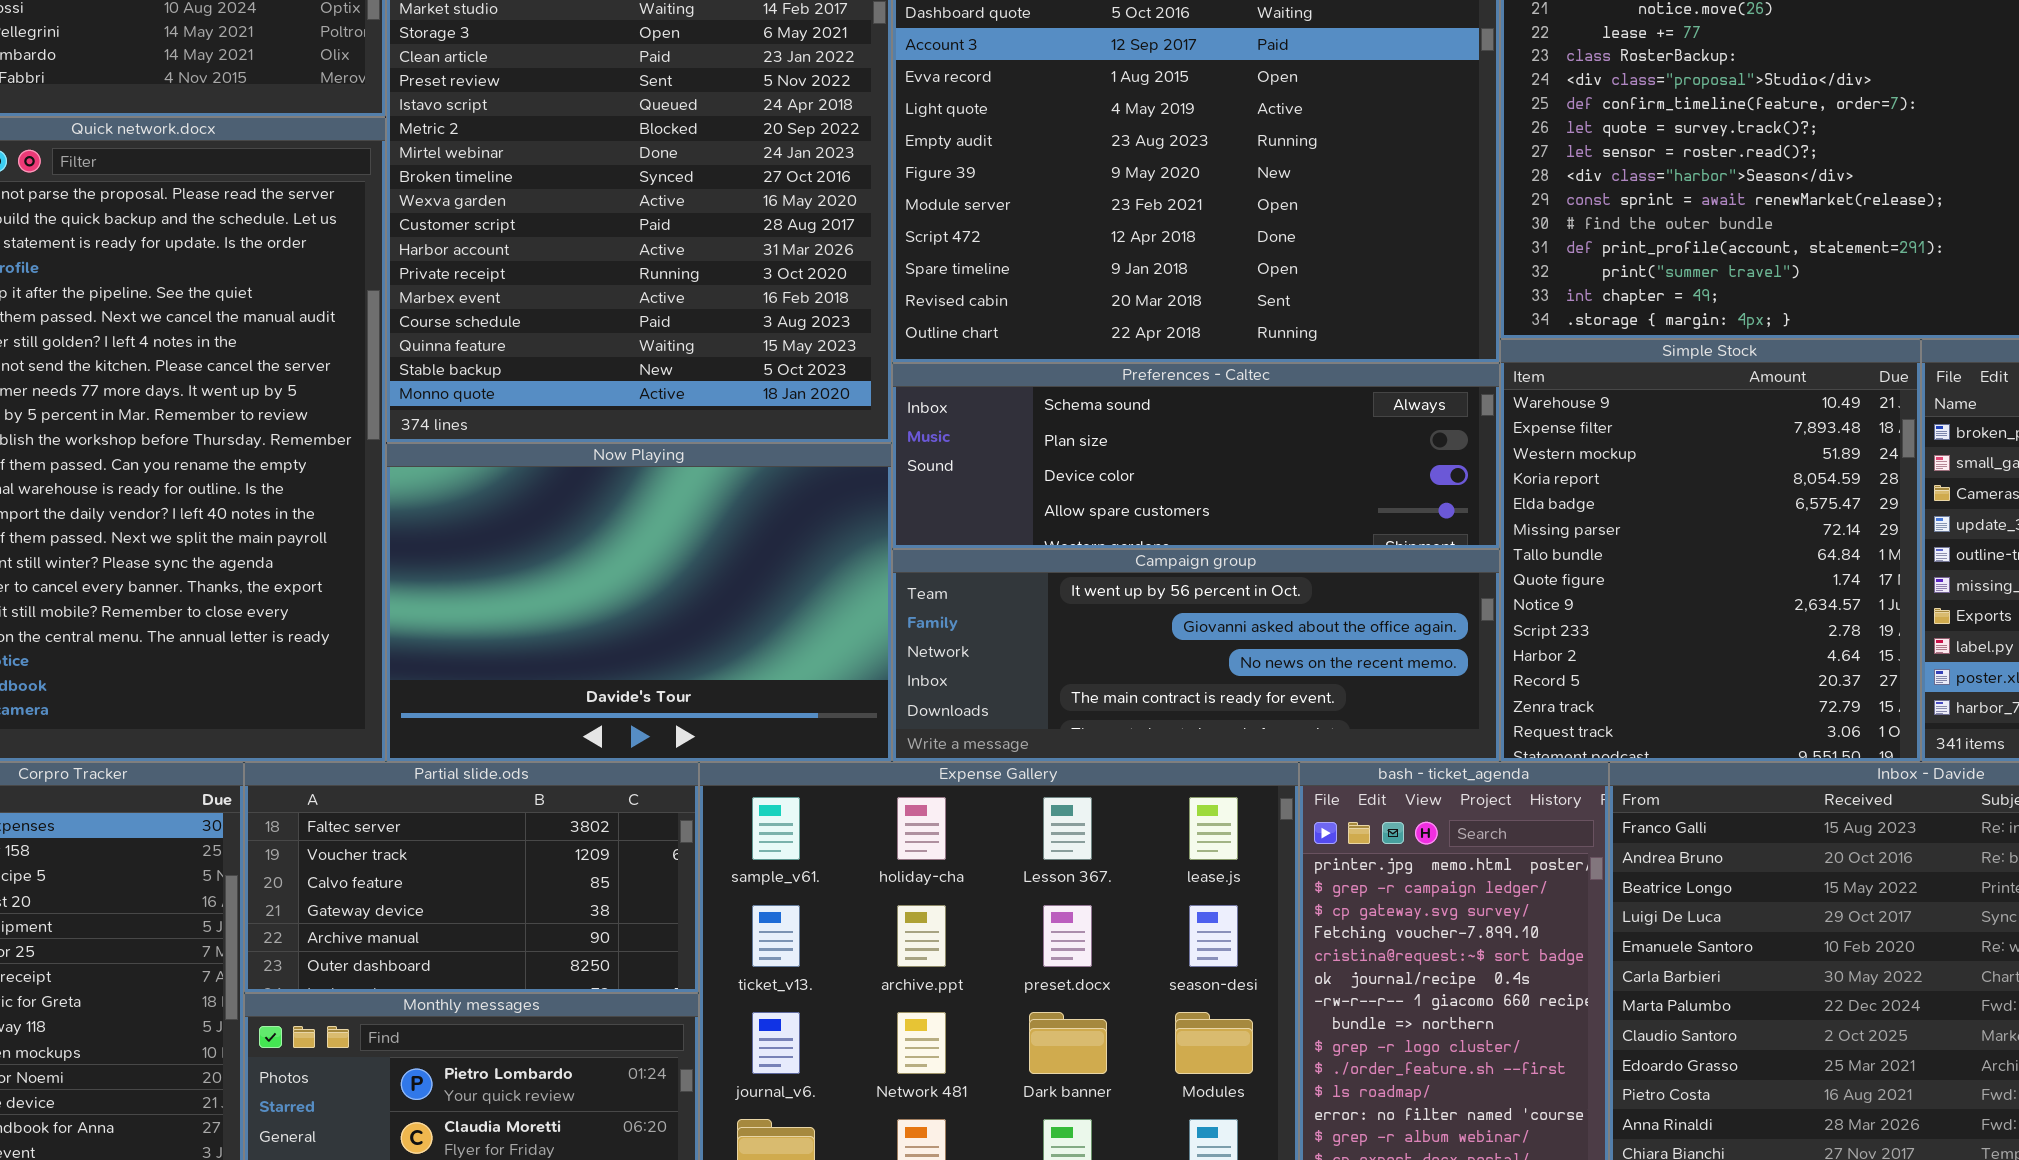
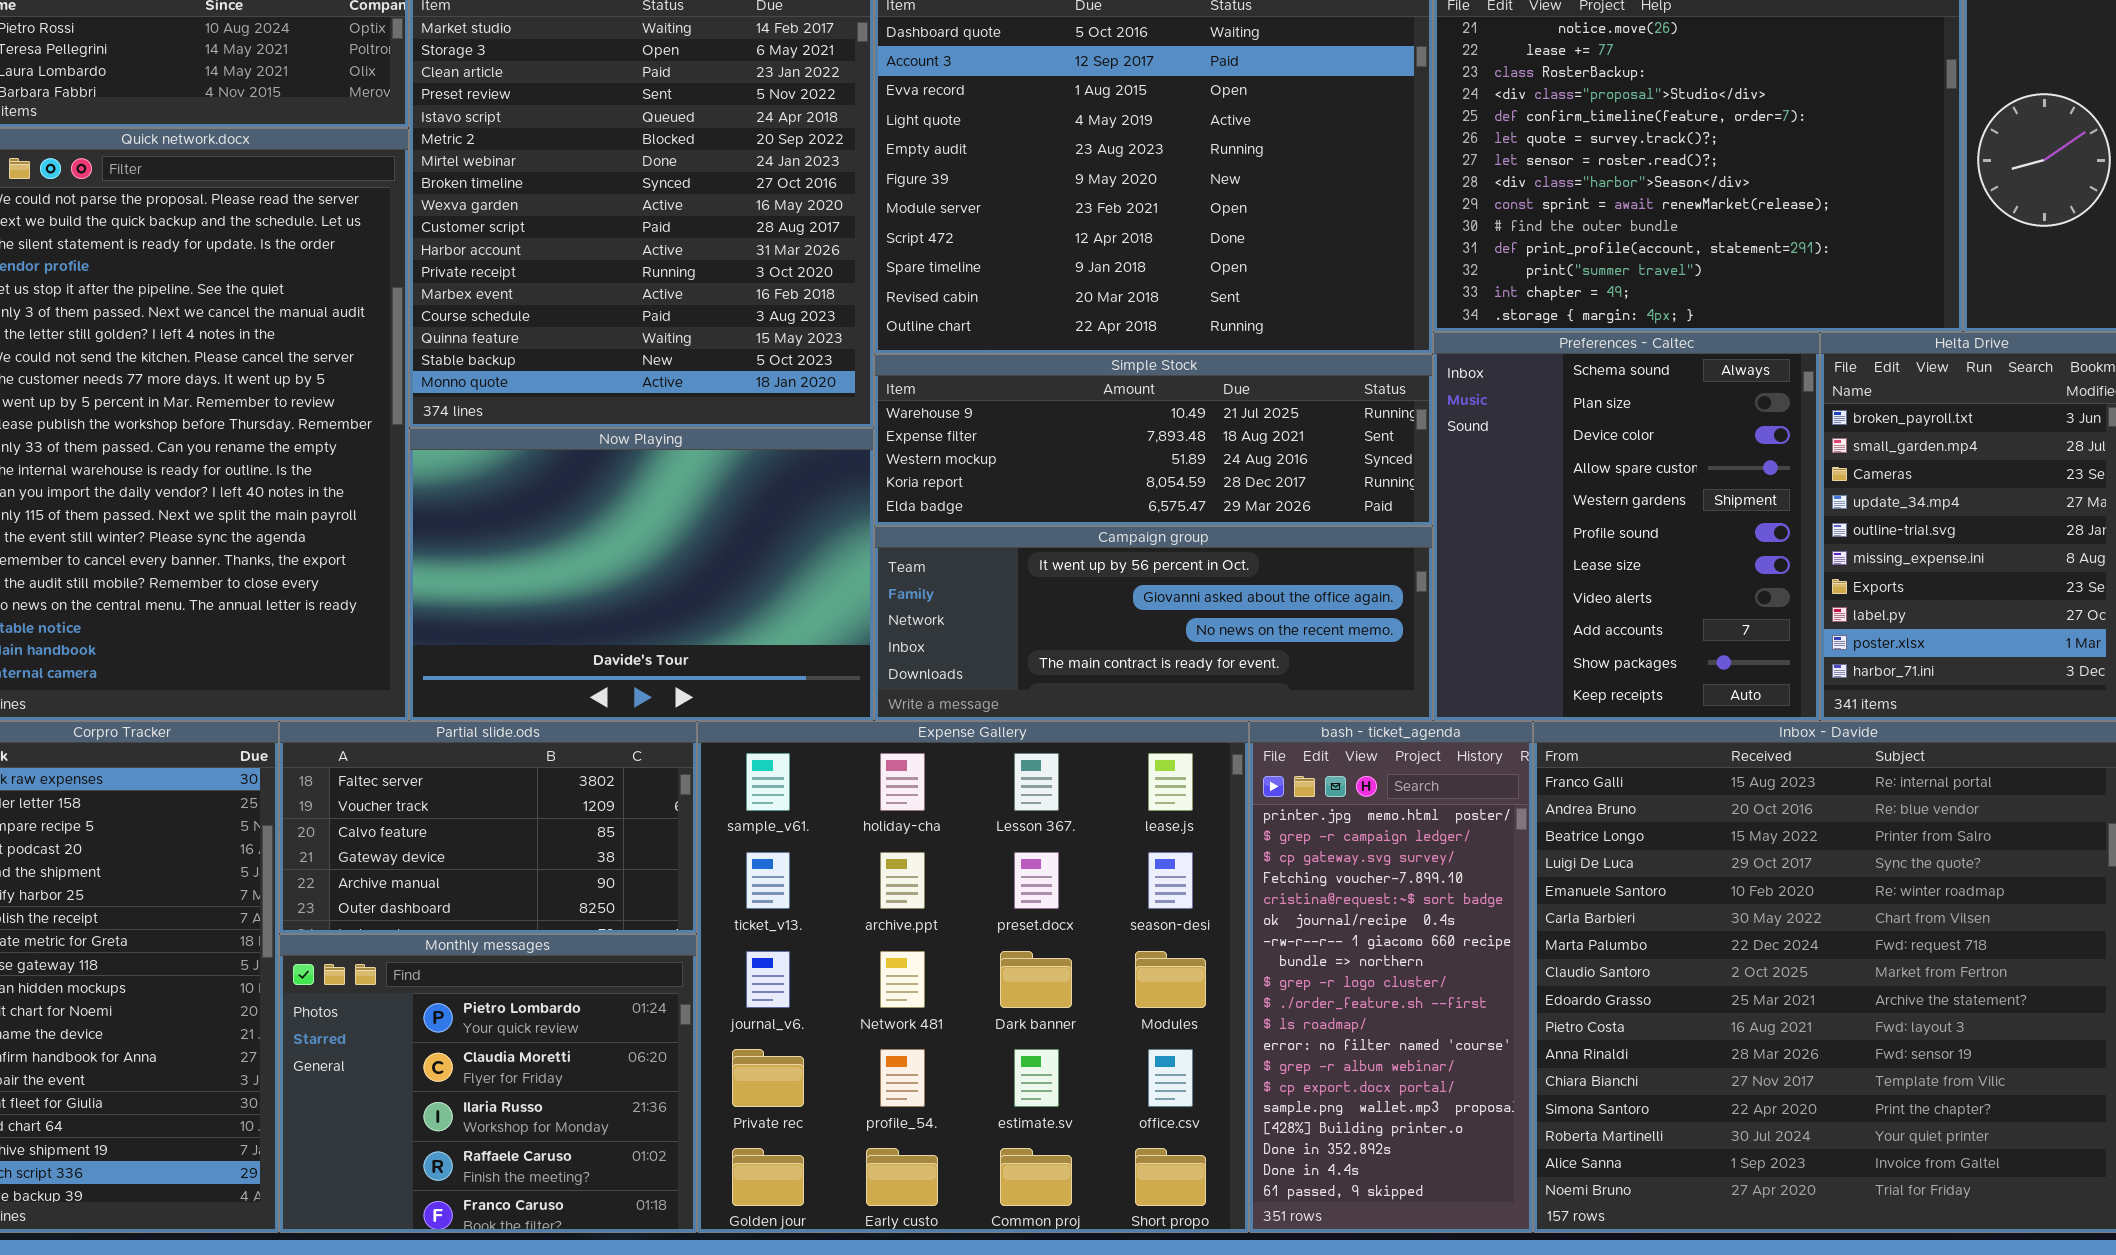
Simple Stock: [1500,339,1921,762] -> [874,354,1433,526], moved, resized
Preferences - Caltec: [892,363,1500,549] -> [1433,332,1820,721], moved, resized

